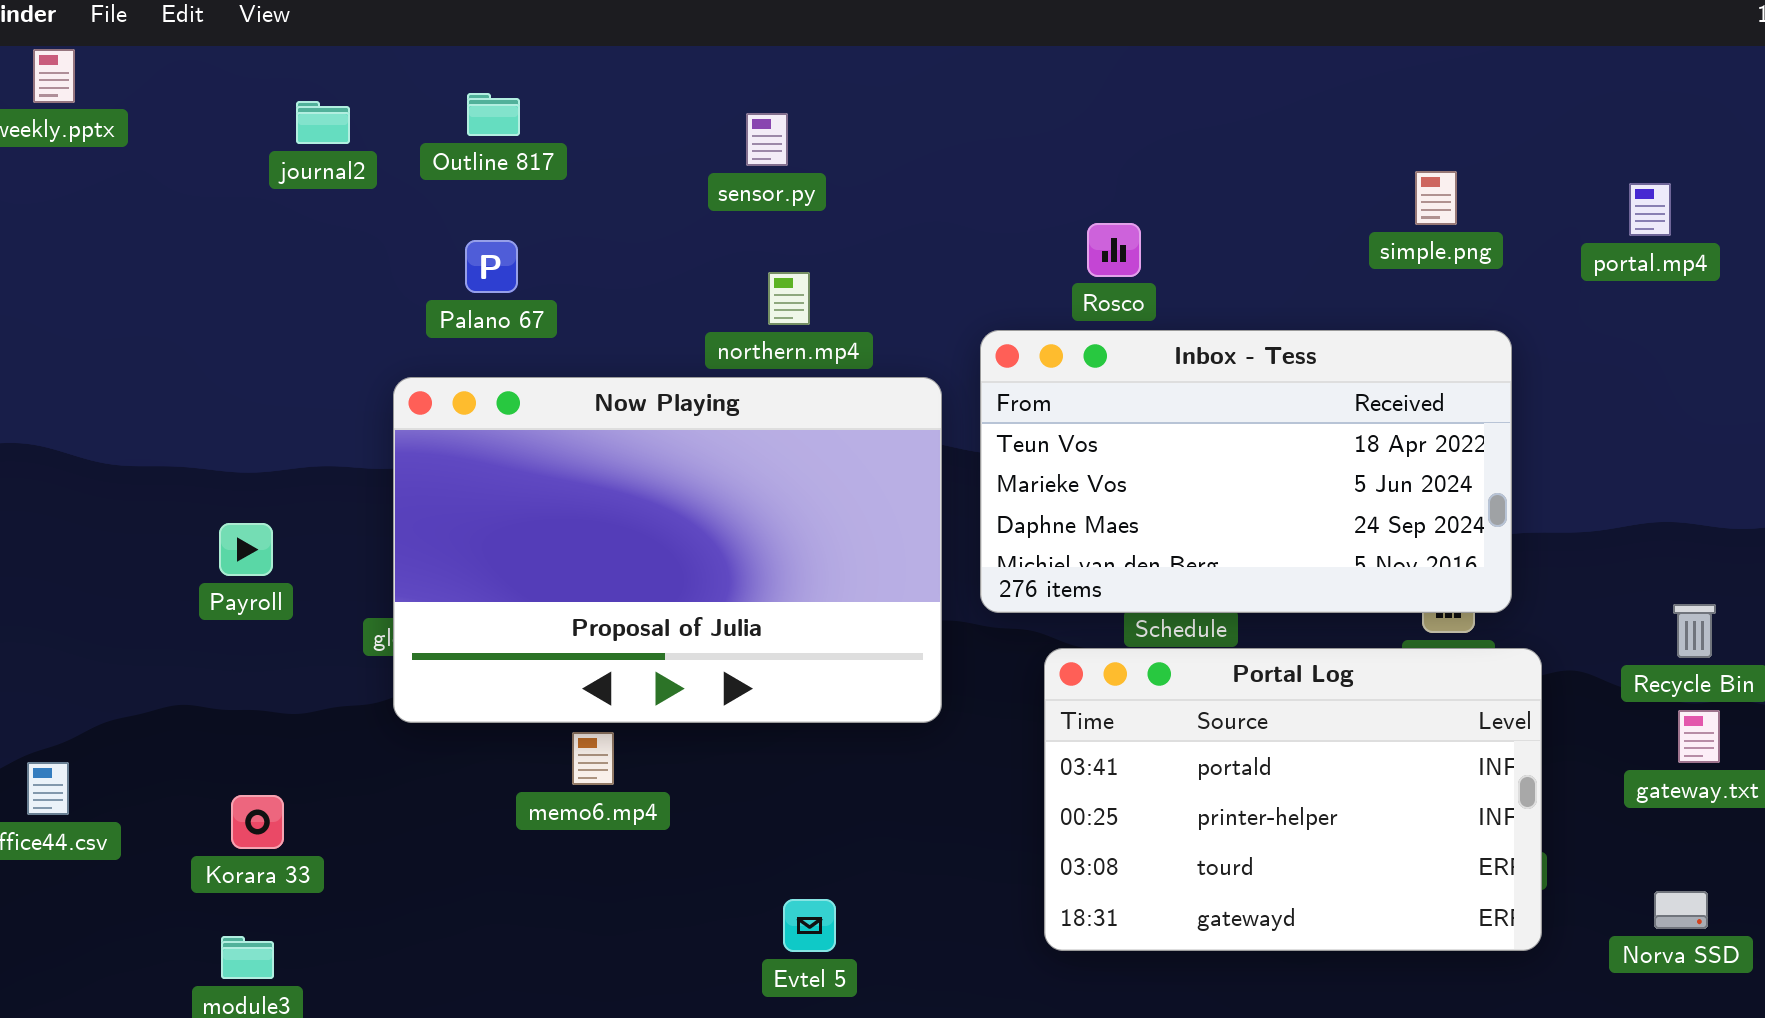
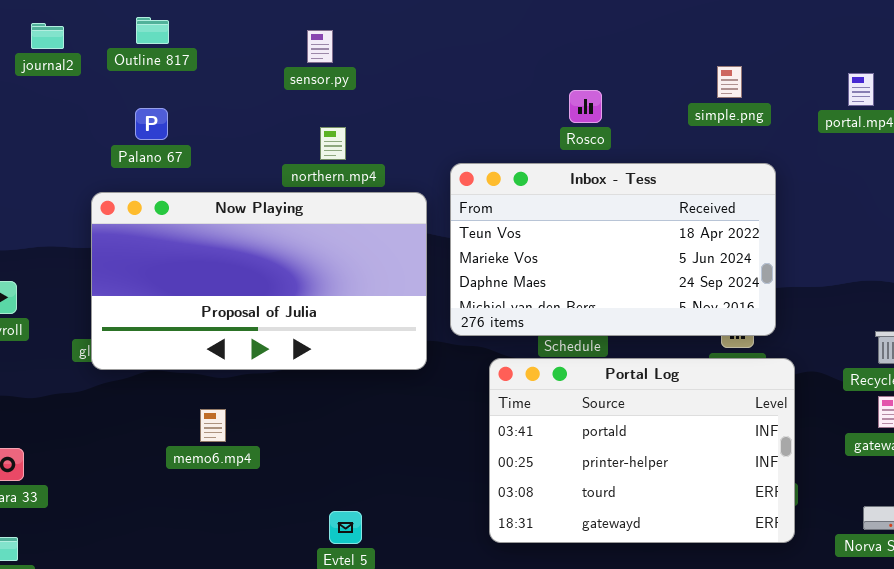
Rosco: [1087,223,1141,277] -> [569,90,602,123], moved
Now Playing: [393,377,942,723] -> [91,192,427,370], resized

